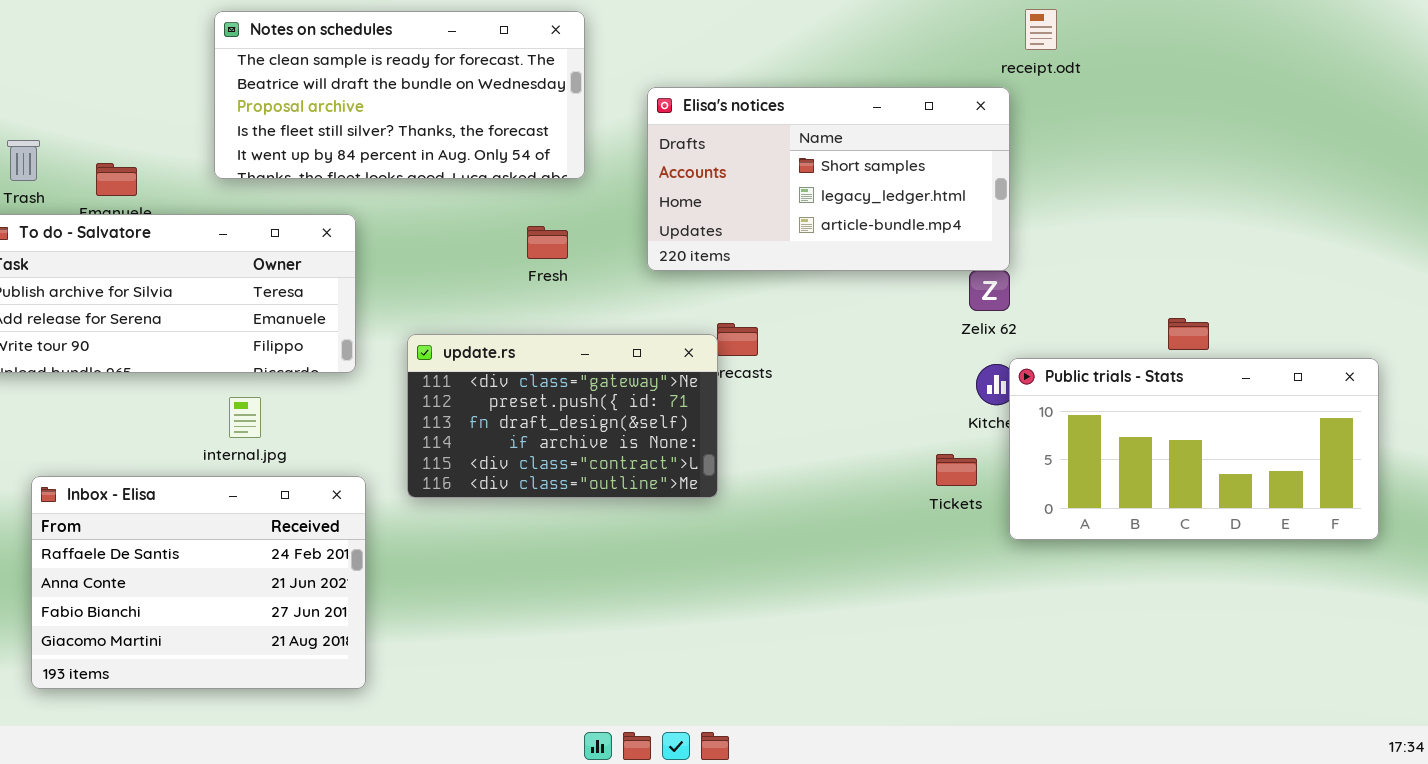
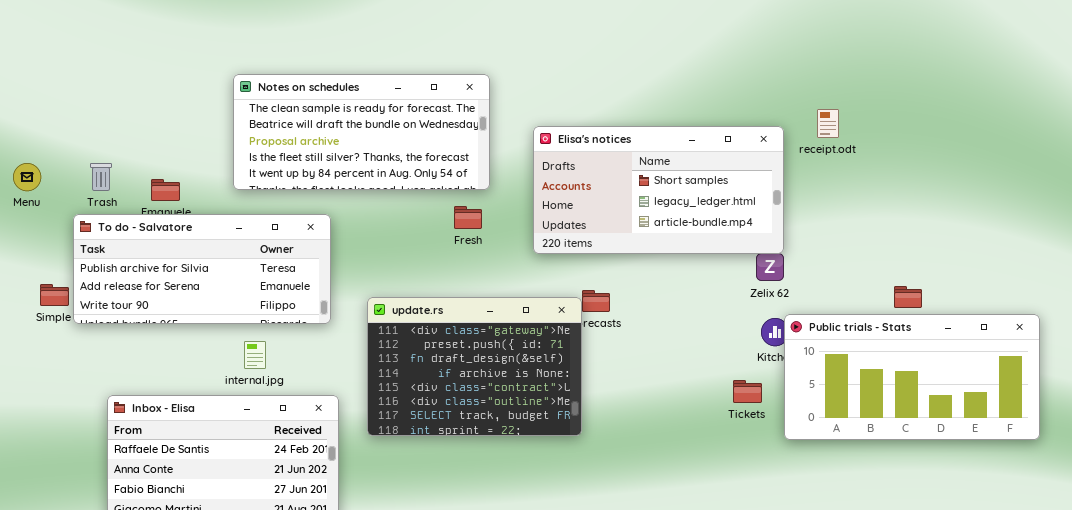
receipt.odt: [1025,9,1057,50] -> [817,109,839,138], moved
Fresh: [527,226,568,259] -> [454,206,482,229], moved
update.rs: [407,334,718,498] -> [367,297,582,436], resized

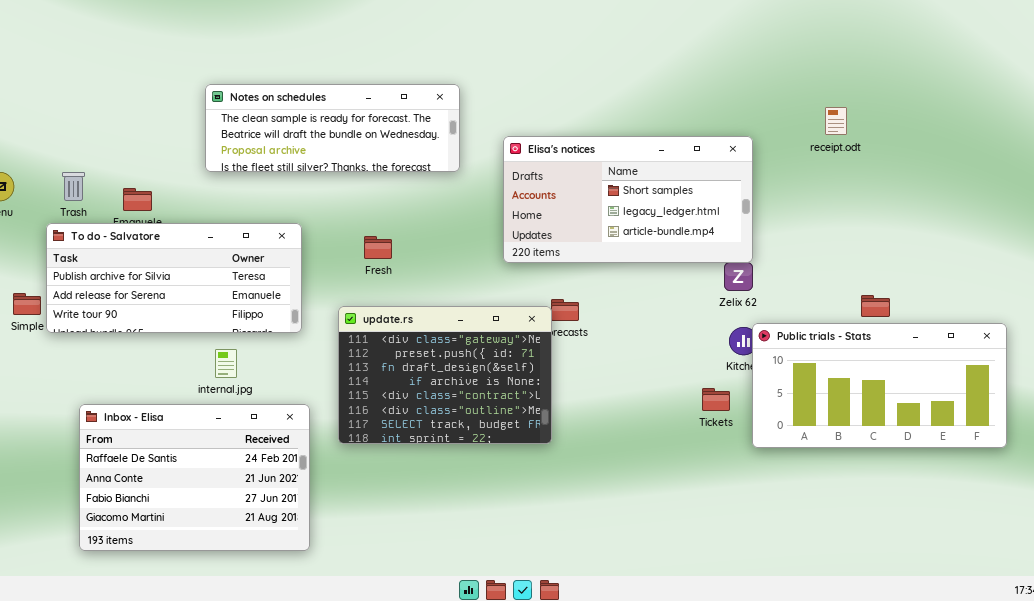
Notes on schedules: [233,74,490,190] -> [205,84,460,172], resized
receipt.odt: [817,109,839,138] -> [825,107,847,135], moved
Fresh: [454,206,482,229] -> [364,236,392,259], moved

